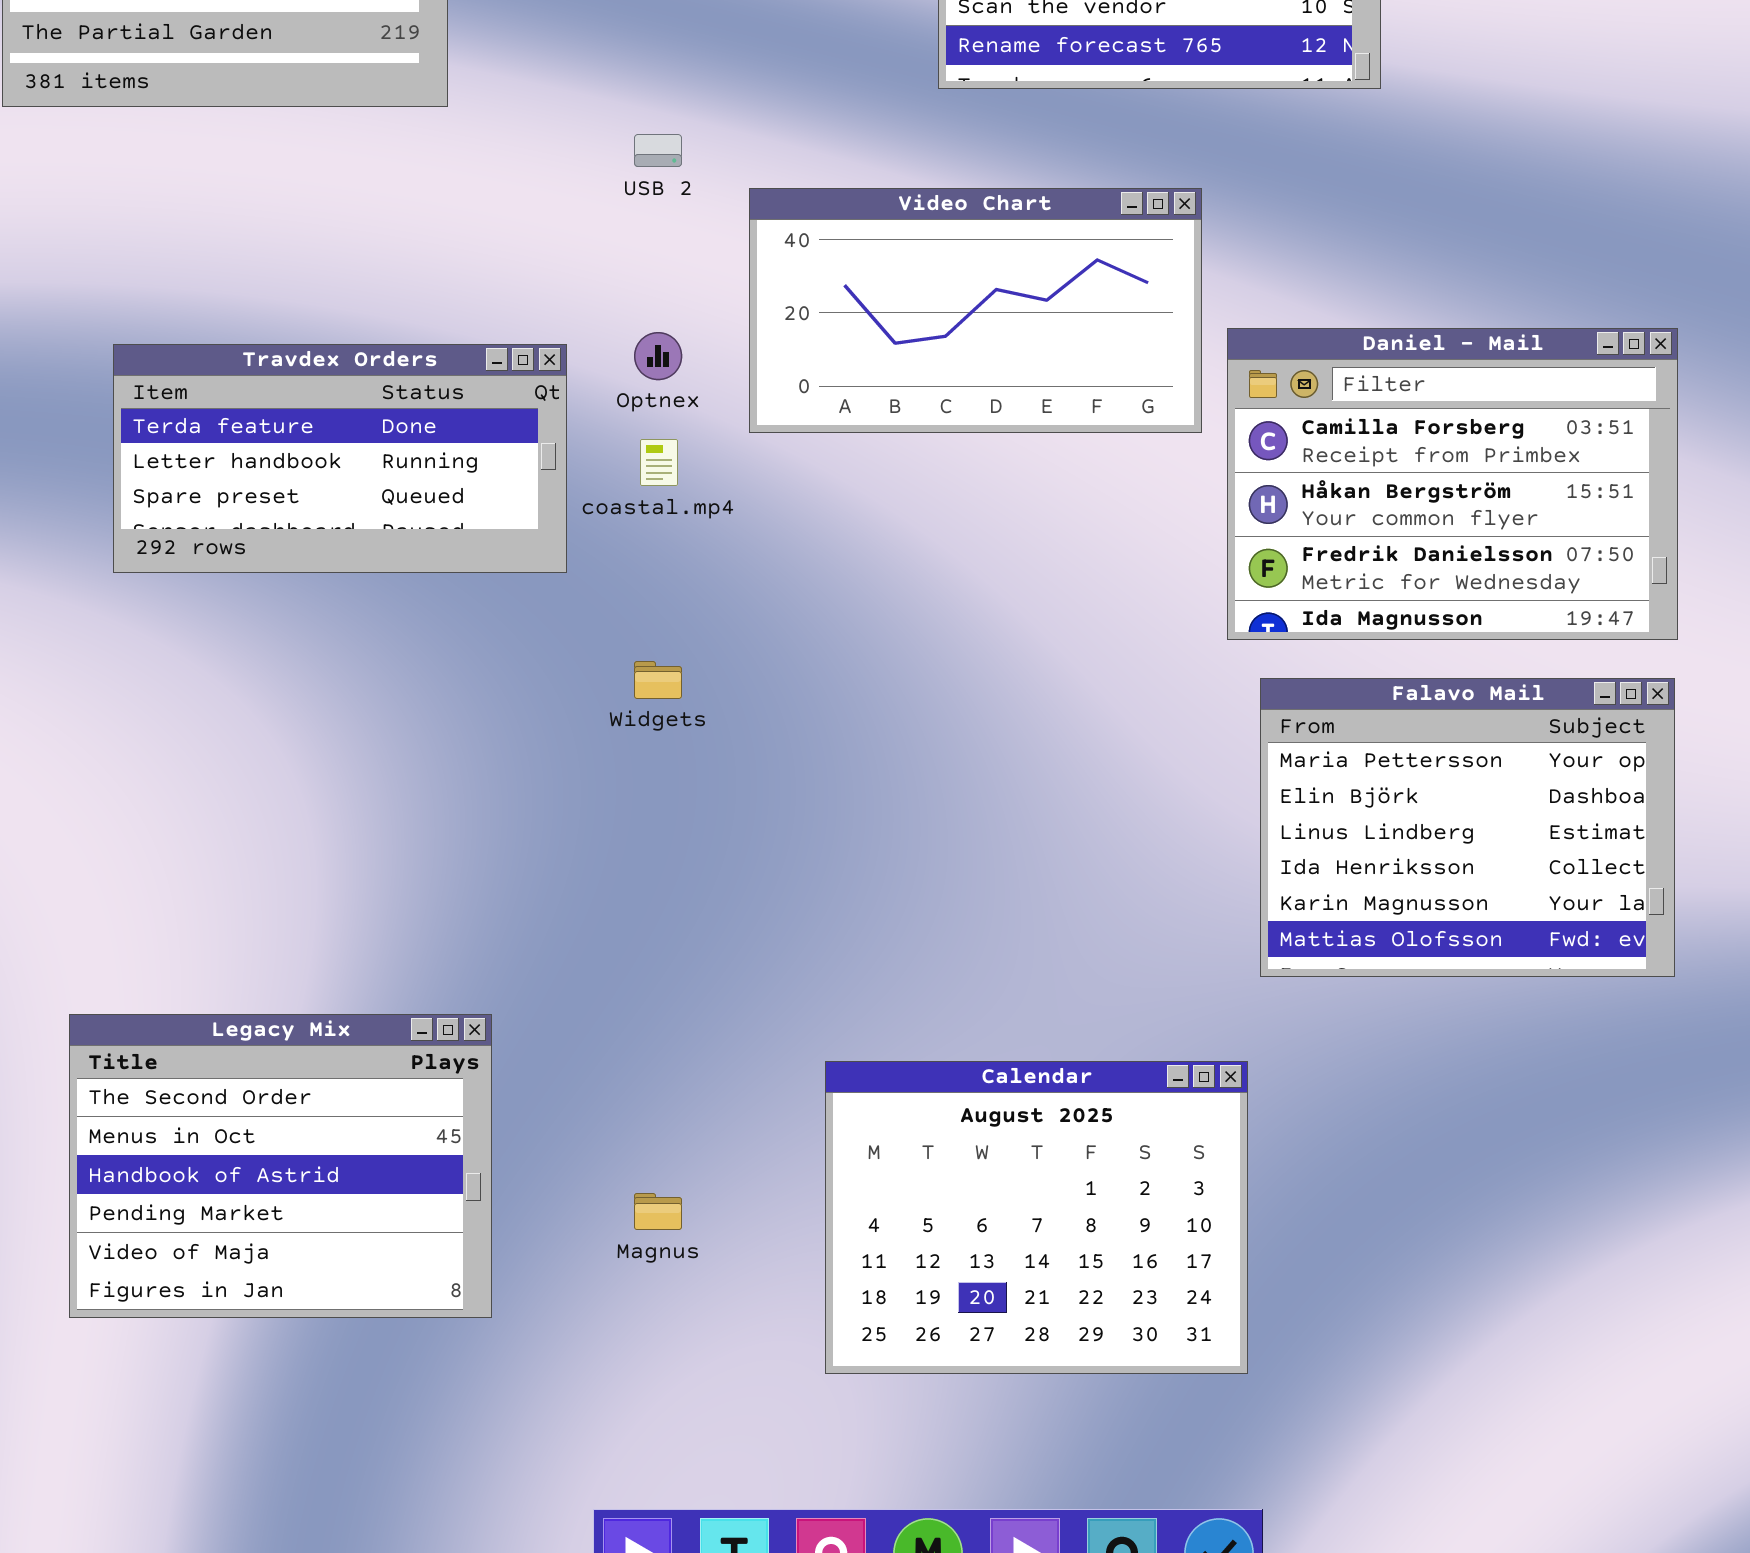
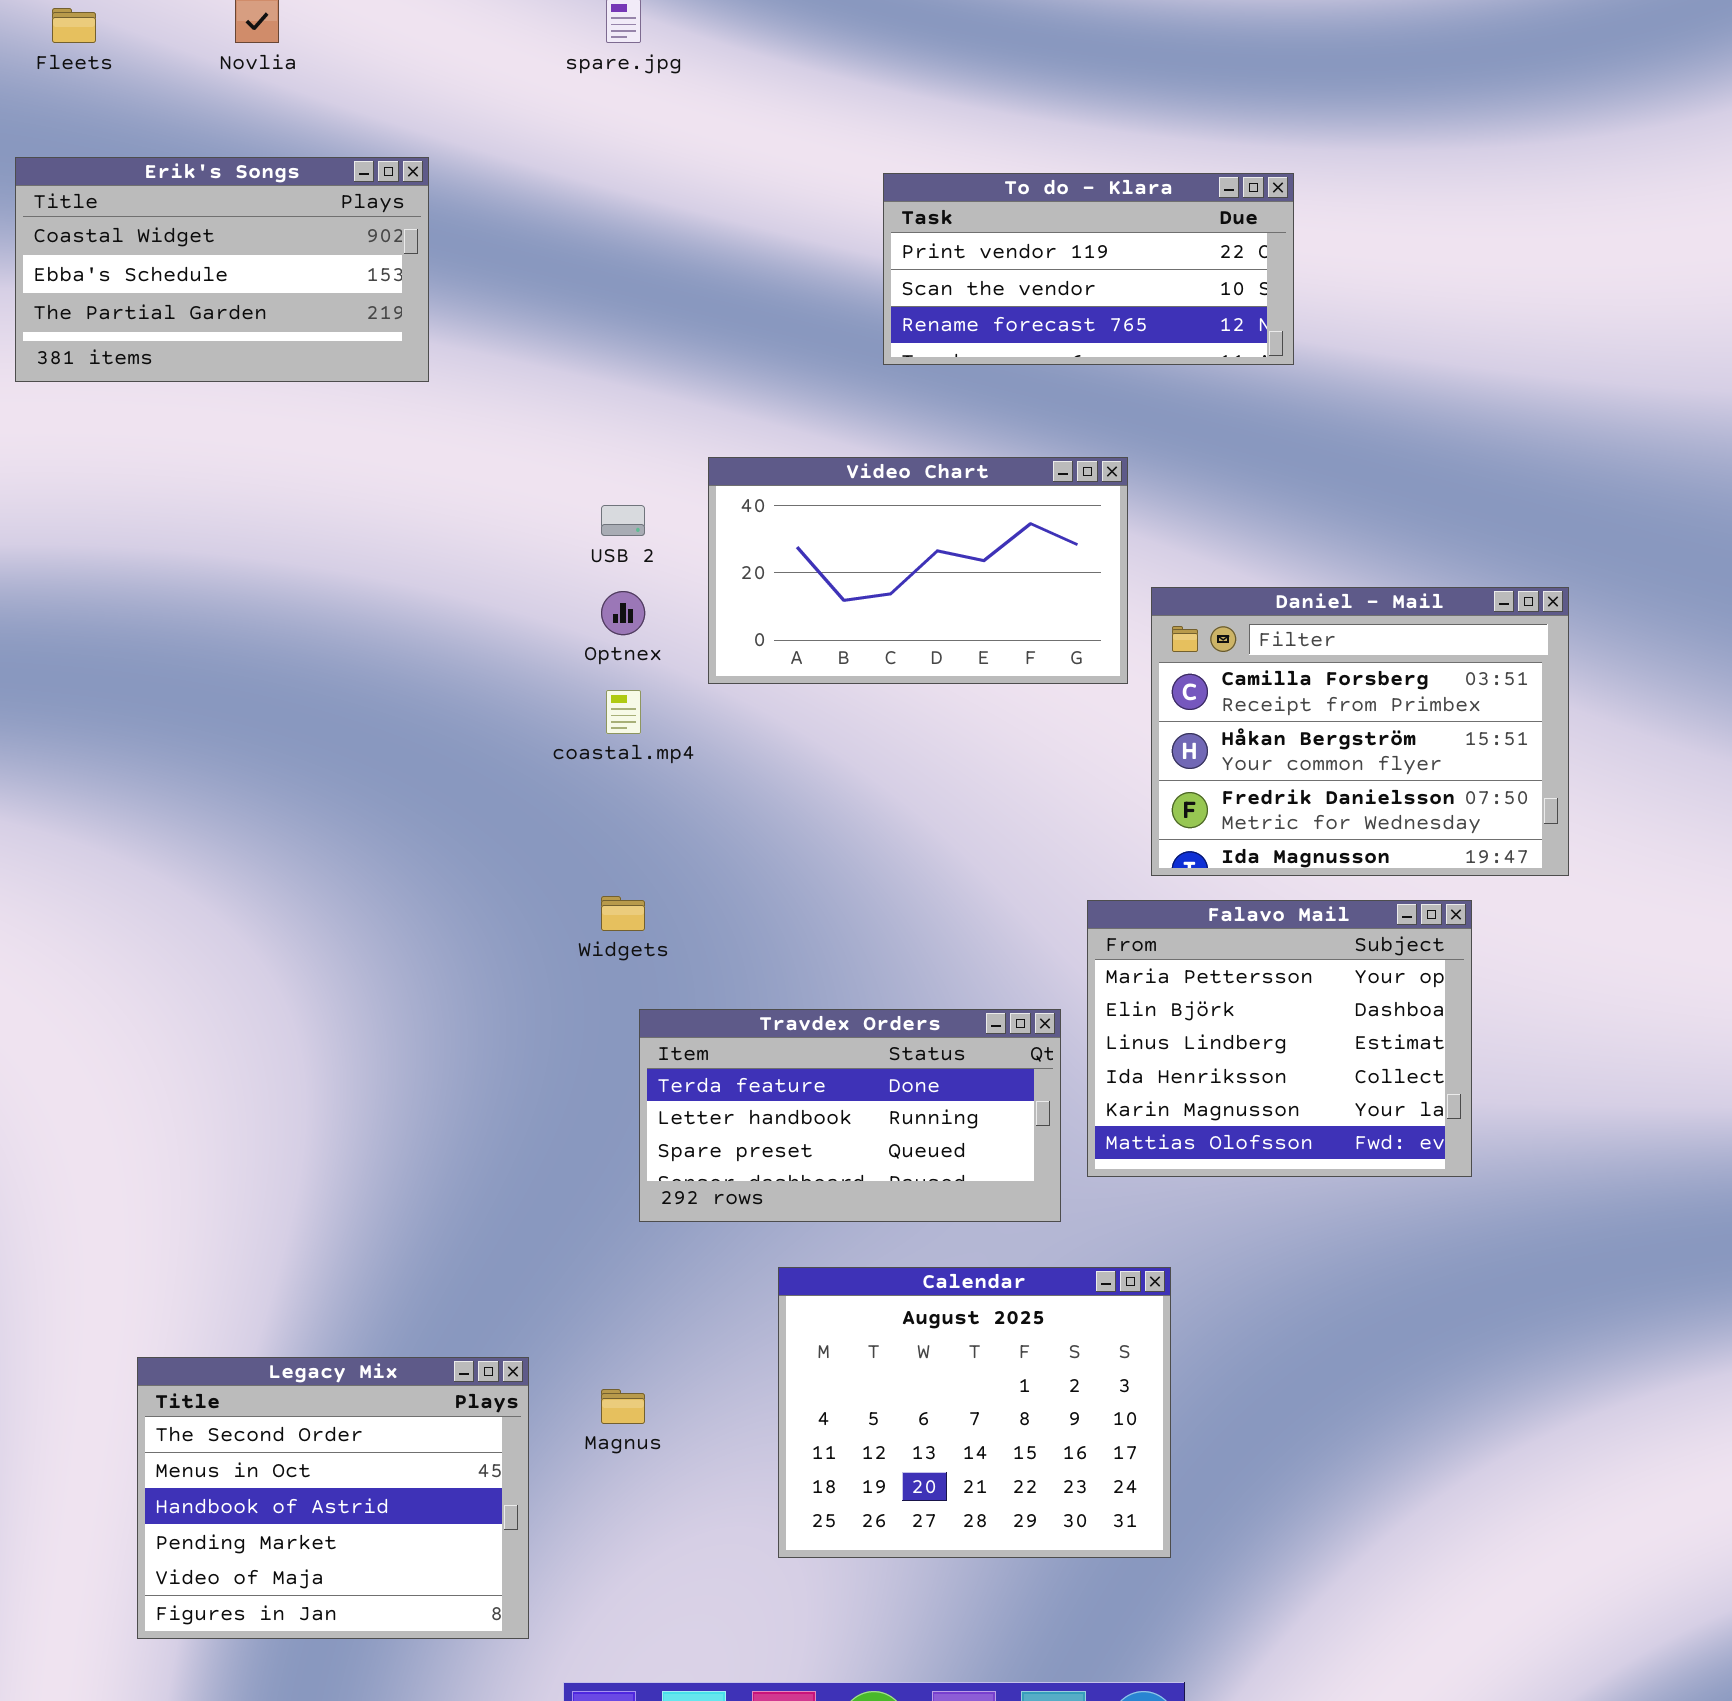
USB 2: [634,134,682,167] -> [601,505,645,536], moved
Travdex Orders: [113,344,567,573] -> [639,1009,1061,1222], moved
Falavo Mail: [1260,678,1675,977] -> [1087,900,1472,1177], moved
Legacy Mix: [69,1014,492,1318] -> [137,1357,529,1639], moved

